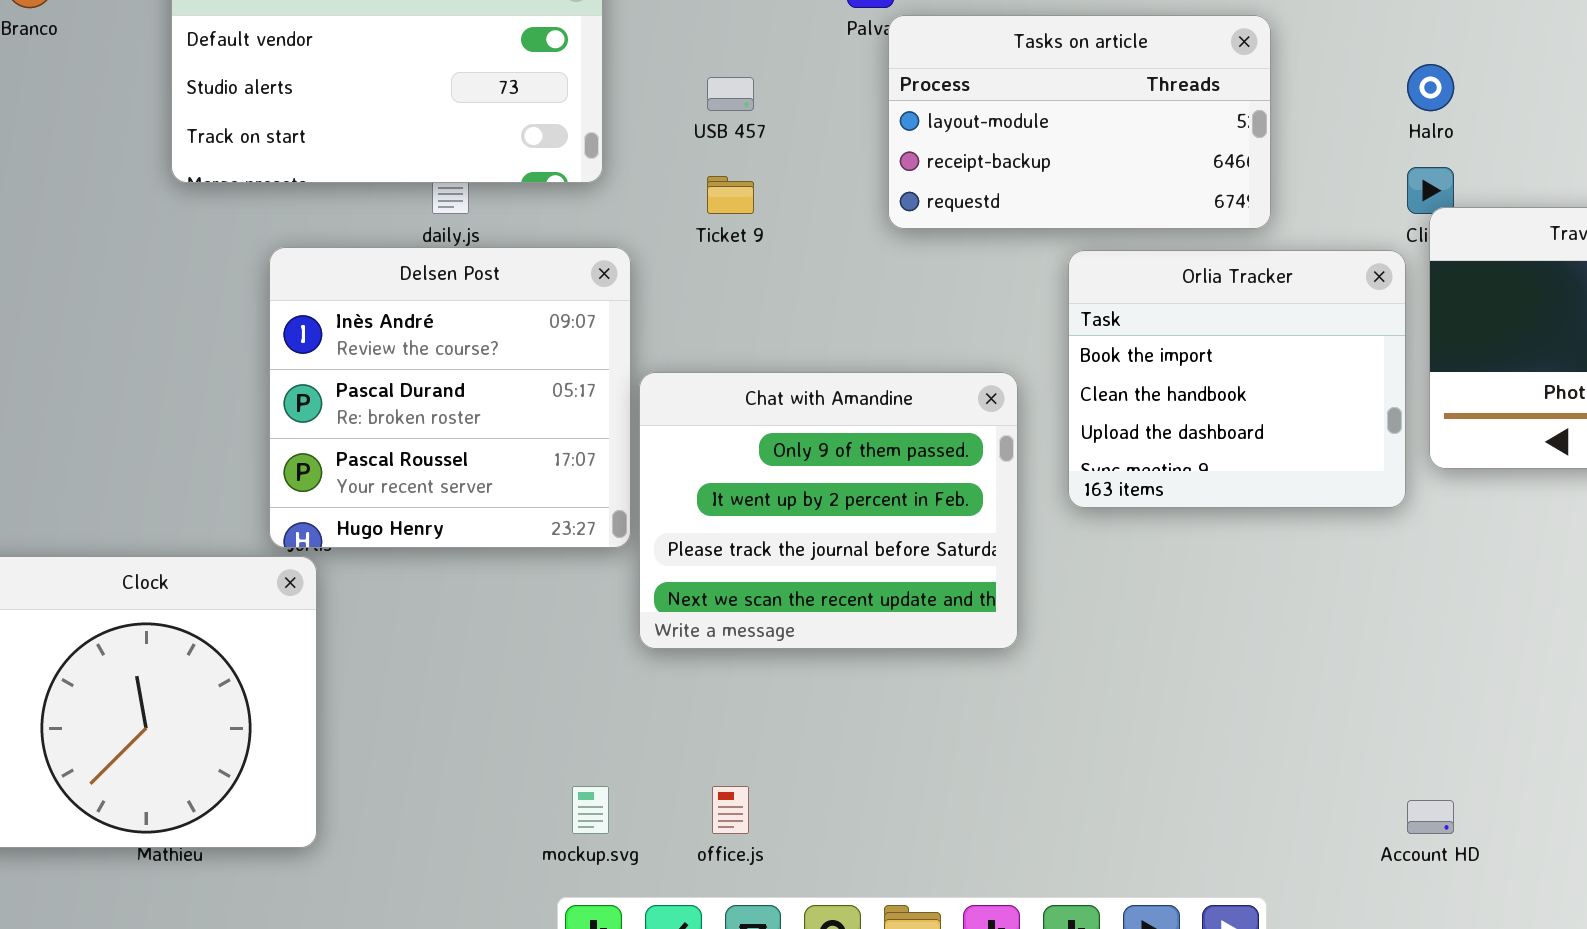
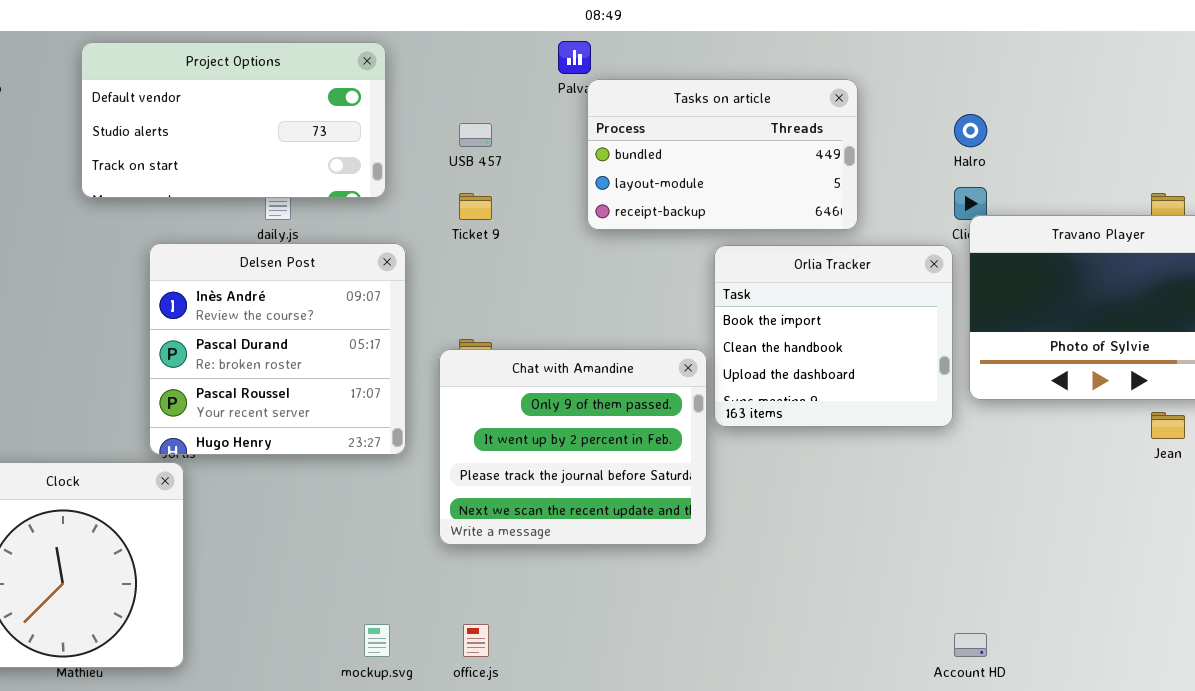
Tasks on article: [888,15,1271,229] -> [587,79,858,230], scrolled up 1 row
Chat with Amandine: [639,372,1018,649] -> [439,349,707,545], moved

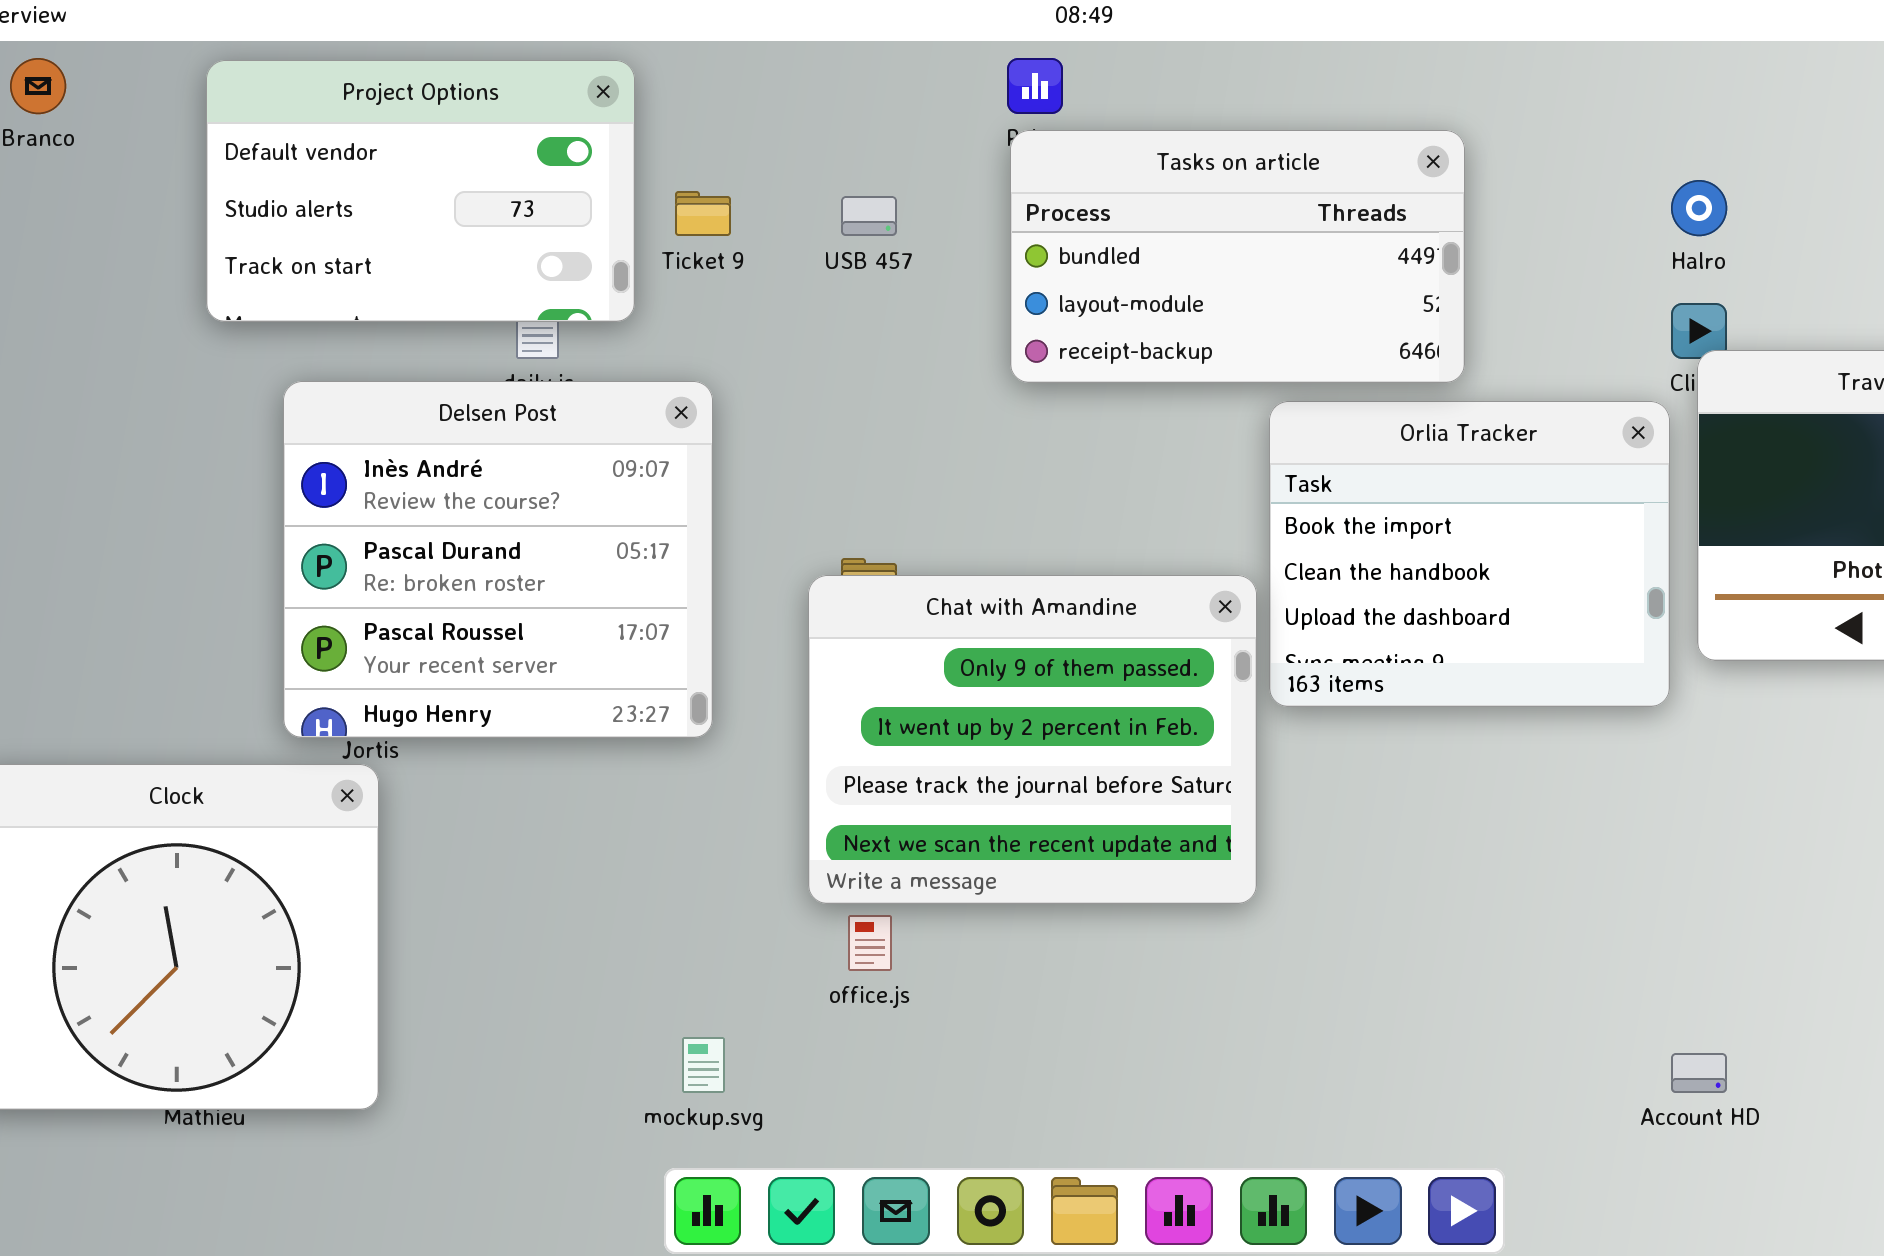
Project Options: [81,42,386,198] -> [206,60,635,322], resized
Tasks on article: [587,79,858,230] -> [1010,130,1465,383], moved
Ticket 9: [459,193,492,220] -> [675,191,731,236], moved
Delsen Post: [149,243,406,455] -> [283,381,713,738], moved
office.js: [463,624,489,657] -> [848,915,892,971], moved

